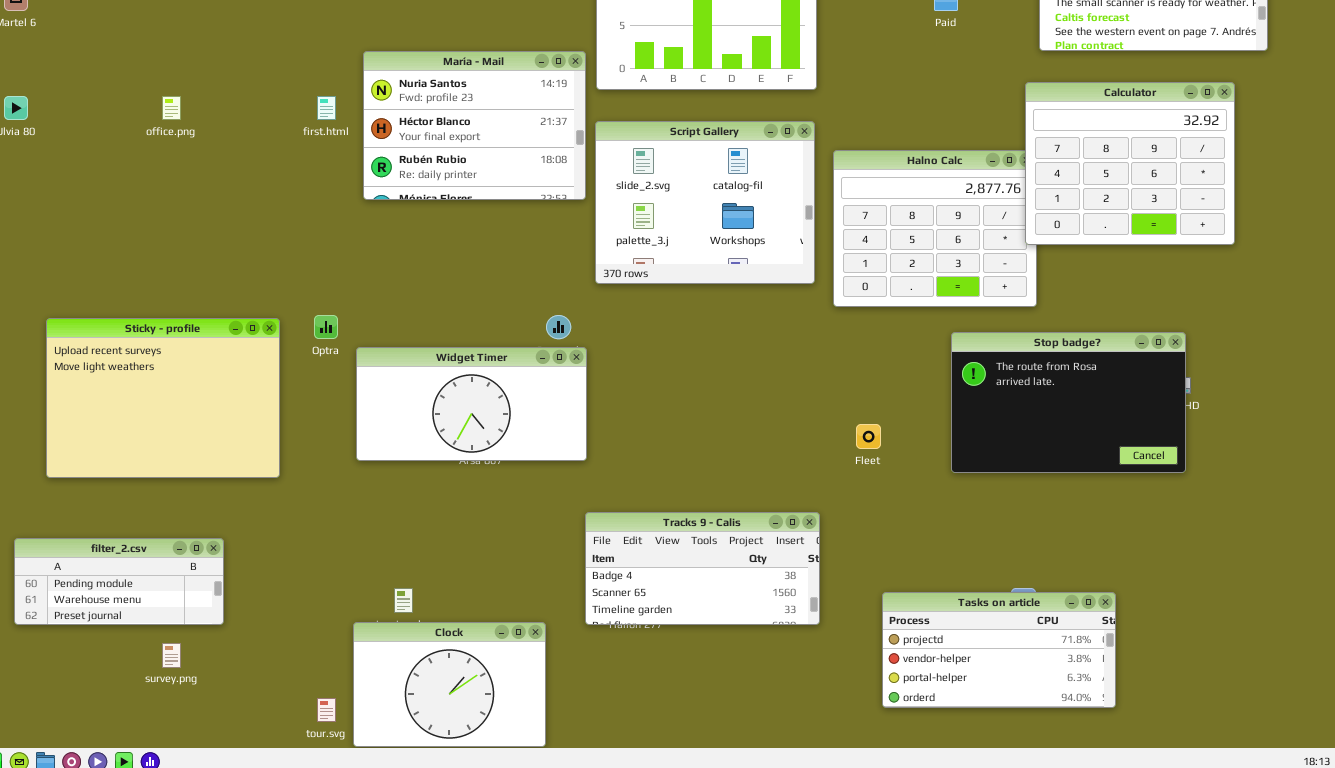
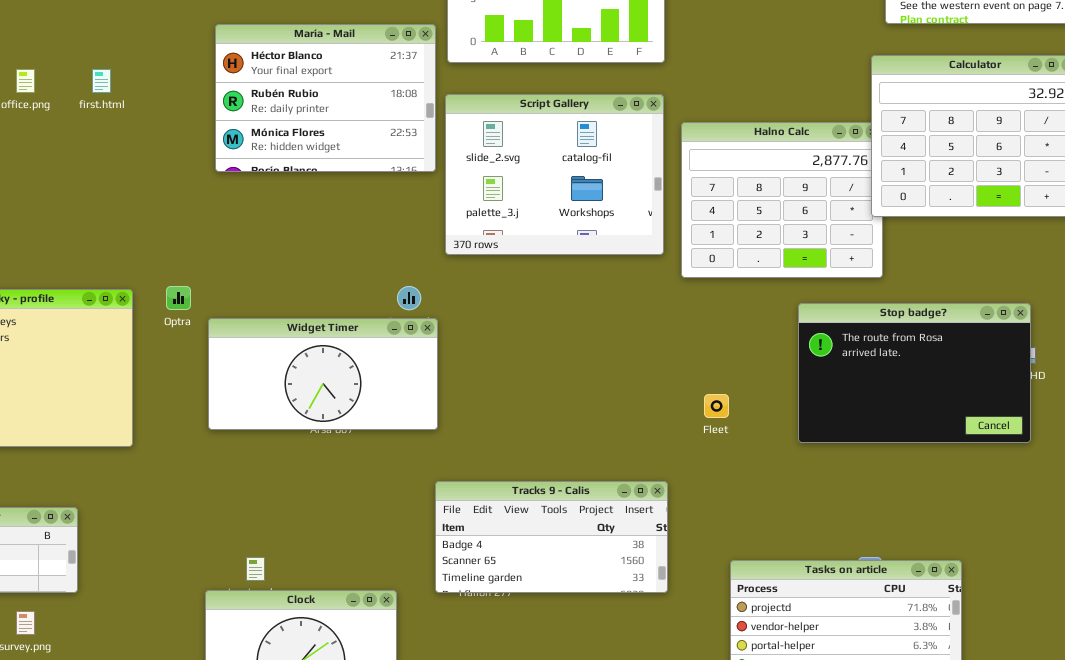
María - Mail: [363,51,586,200] -> [215,24,436,172], scrolled down 1 row
first.html: [317,96,336,120] -> [92,69,111,93], moved

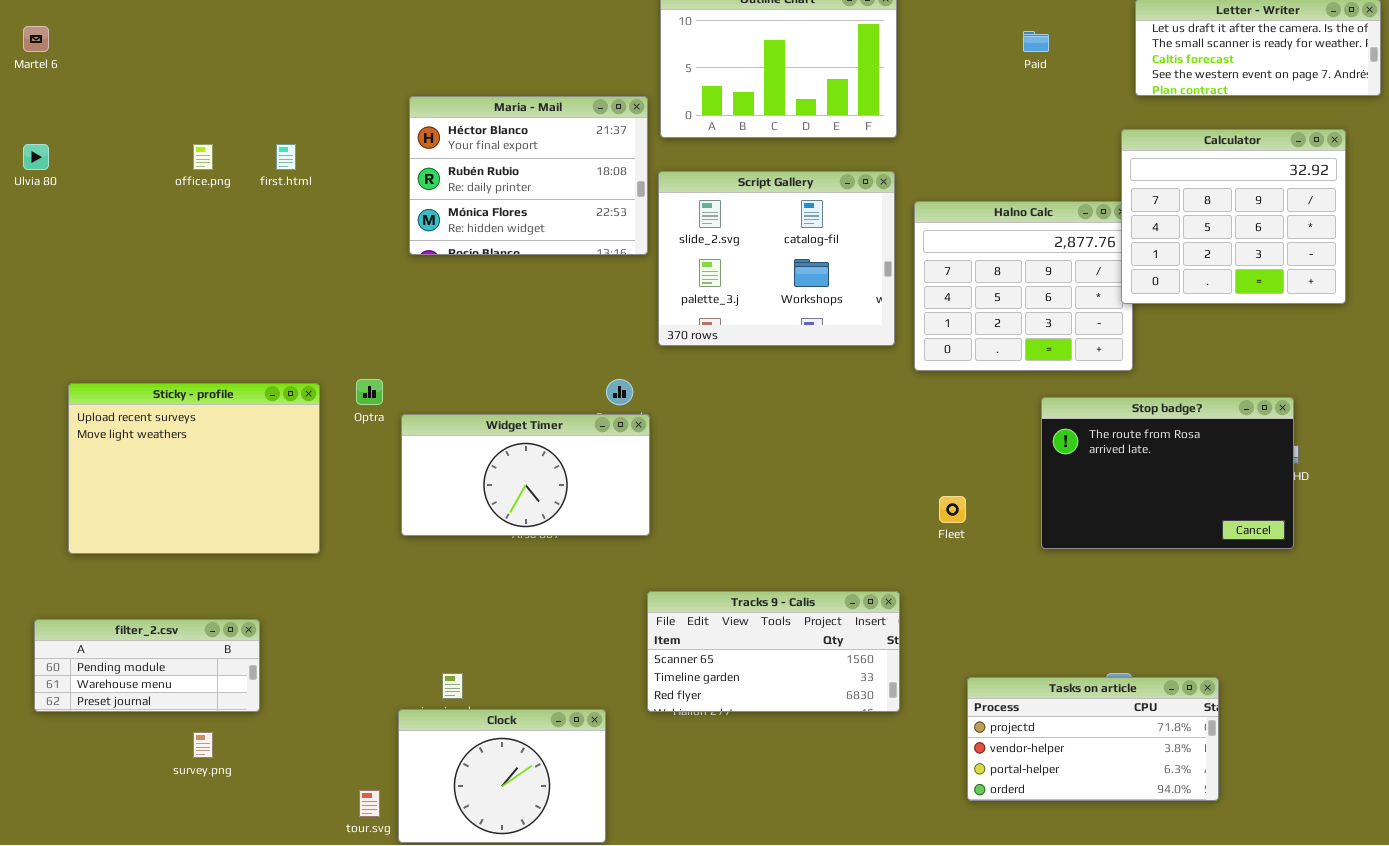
Tracks 9 - Calis: [435,481,668,593] -> [647,591,900,712], scrolled down 1 row

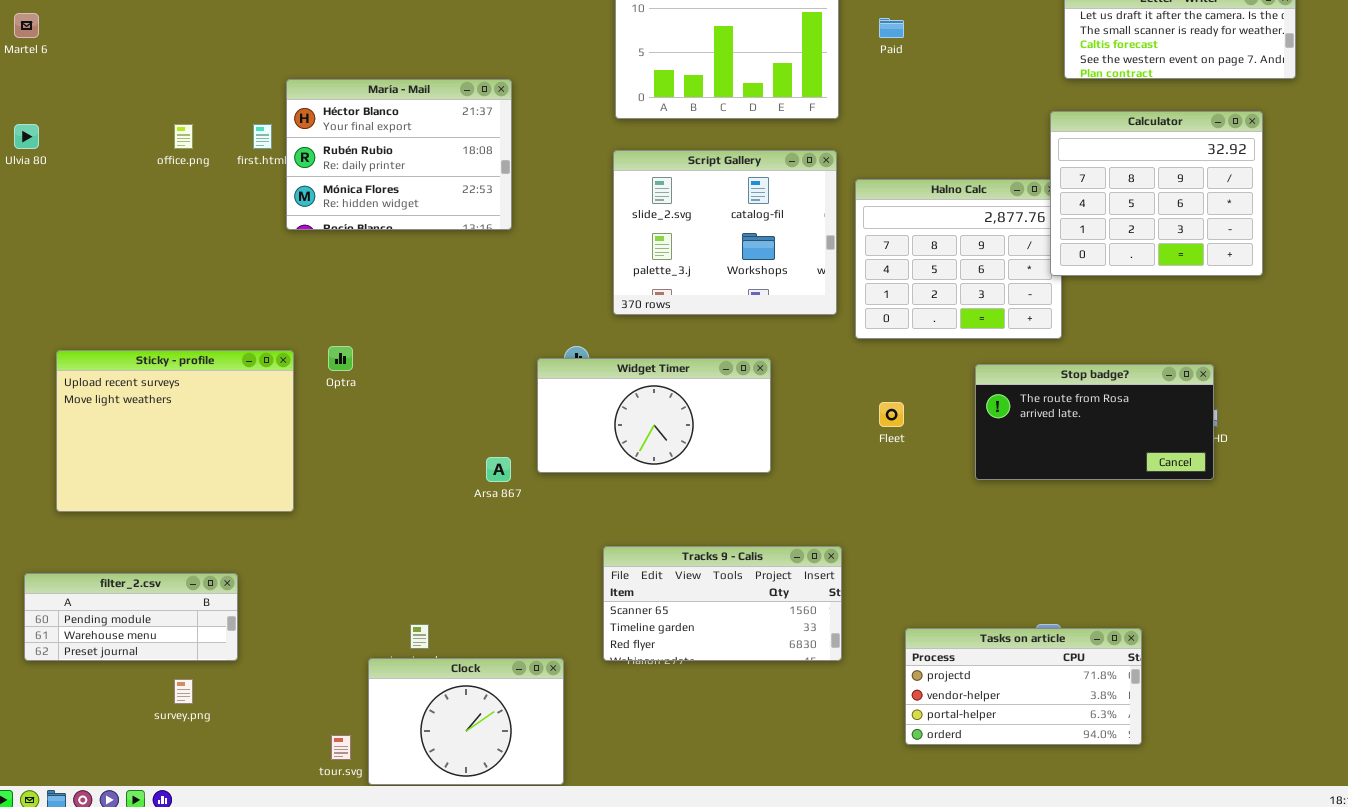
Paid: [1023,31,1049,52] -> [879,18,904,38], moved
María - Mail: [409,96,648,255] -> [286,79,512,230], moved
Stop badge?: [1041,397,1294,549] -> [975,364,1214,480], resized
Widget Timer: [401,414,650,536] -> [537,358,771,473], moved
Fleet: [939,496,966,523] -> [879,402,904,427], moved

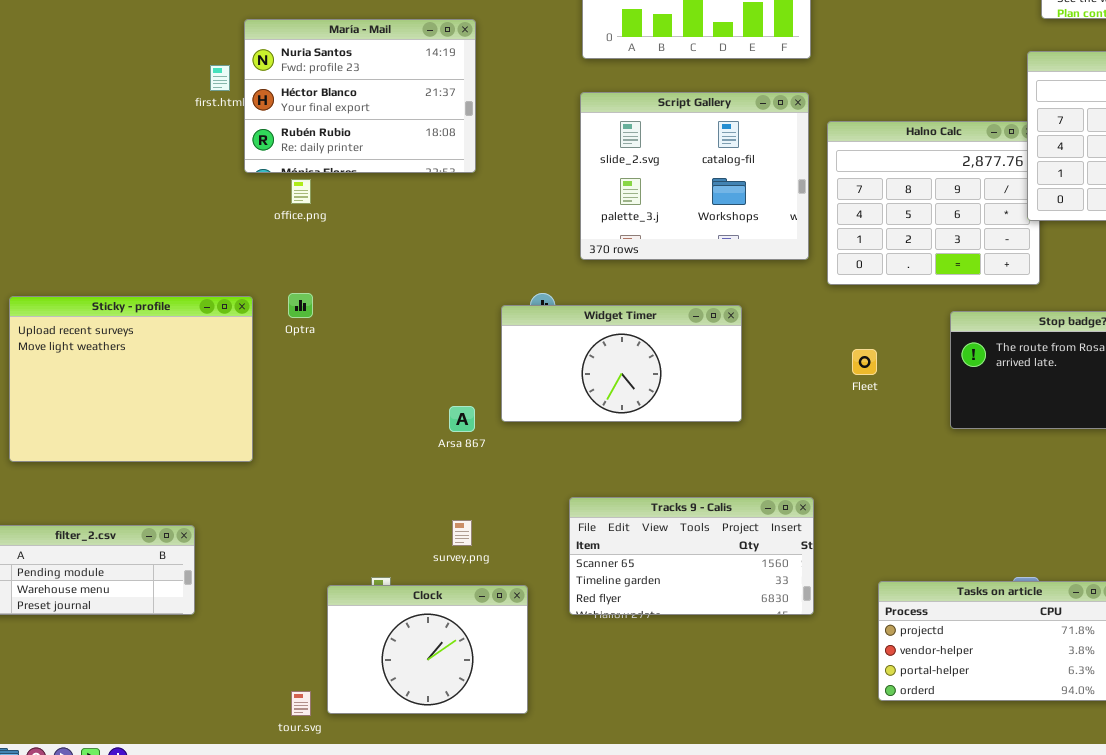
María - Mail: [286,79,512,230] -> [244,19,476,173], scrolled up 1 row
office.png: [174,124,193,149] -> [291,179,311,204], moved
Clock: [368,658,564,785] -> [327,585,528,714], moved
survey.png: [174,679,193,704] -> [452,520,472,546], moved

